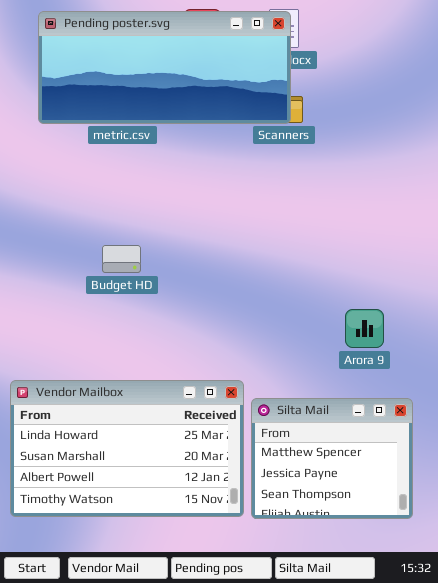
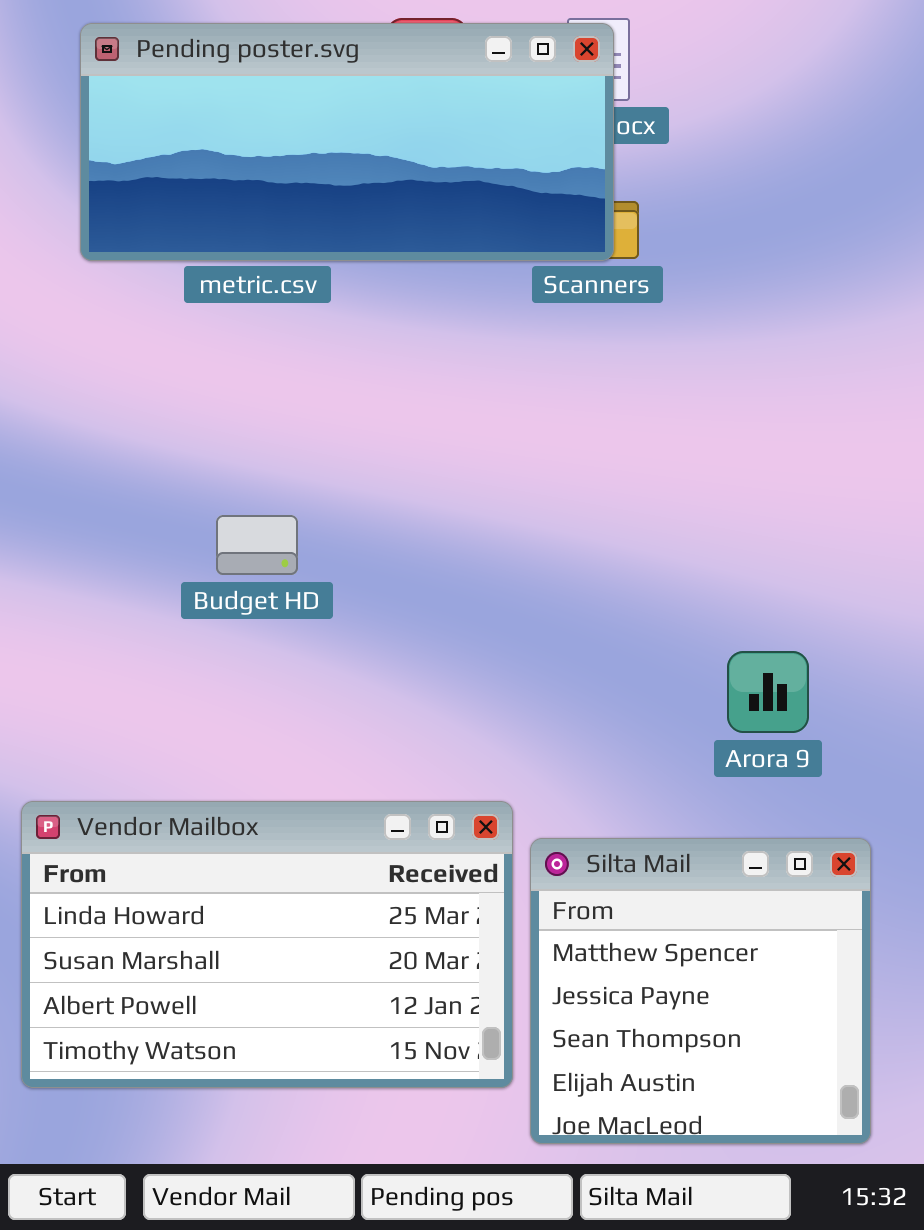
Silta Mail: [251,398,413,519] -> [530,838,871,1144], resized

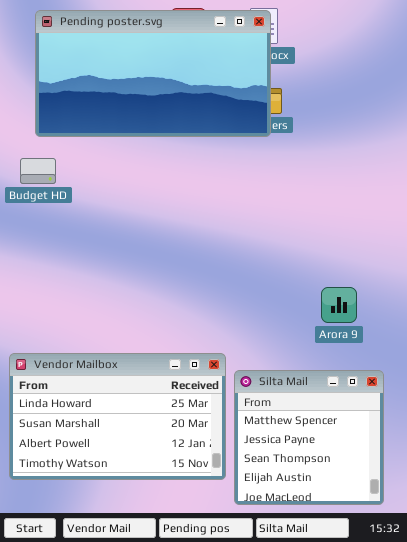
Pending poster.svg: [80,23,614,261] -> [35,10,271,137], resized
Budget HD: [216,515,298,575] -> [20,158,56,184], moved

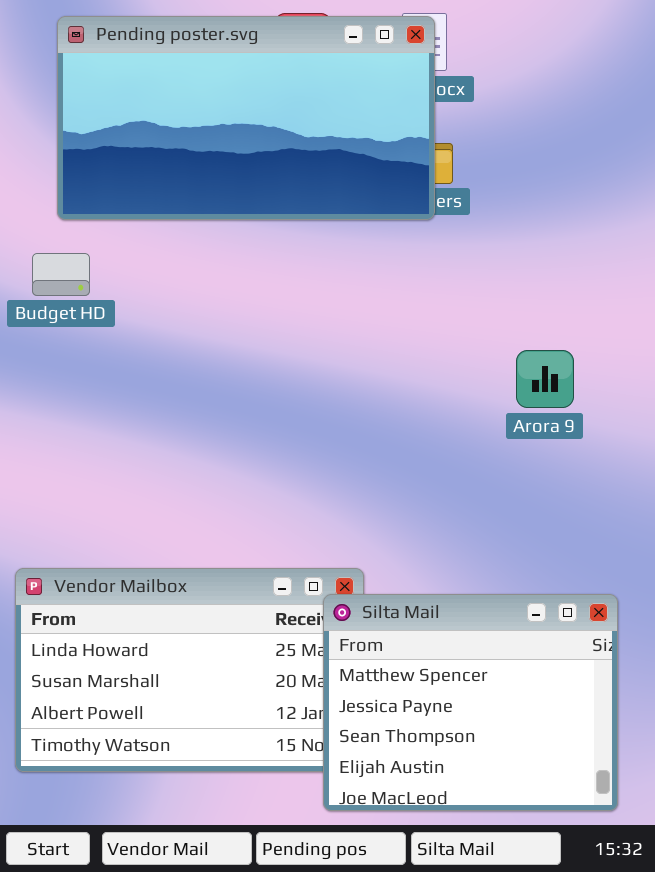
Arora 9: [321,287,357,323] -> [516,350,574,408], moved
Silta Mail: [234,370,384,505] -> [323,594,618,811], resized

